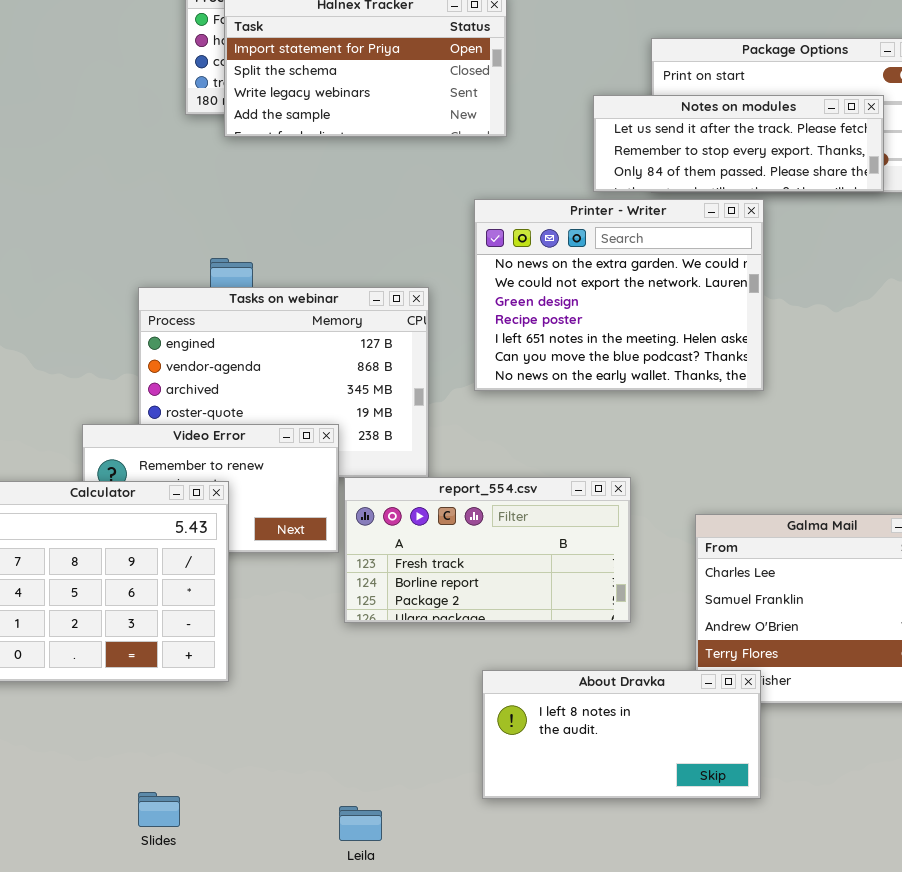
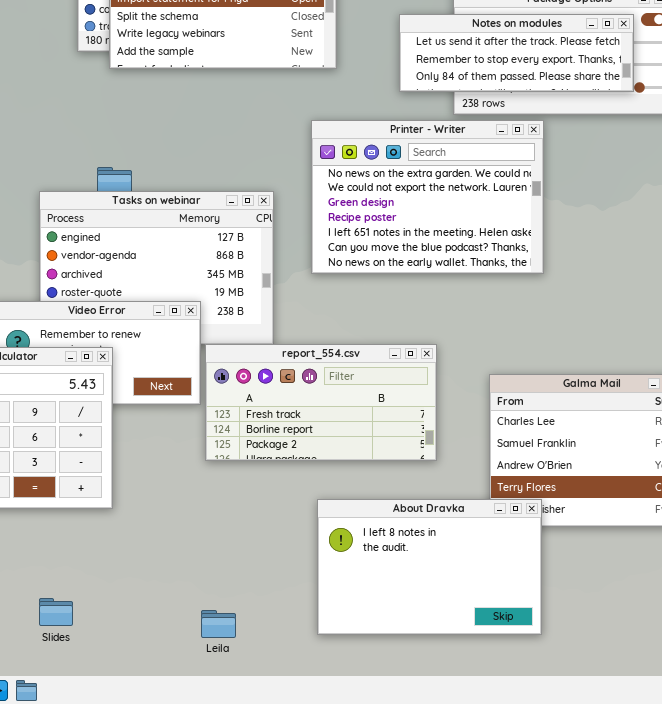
Notes on modules: [593,95,884,192] -> [399,14,634,92], moved
About Dravka: [482,670,761,799] -> [317,499,542,635], resized

